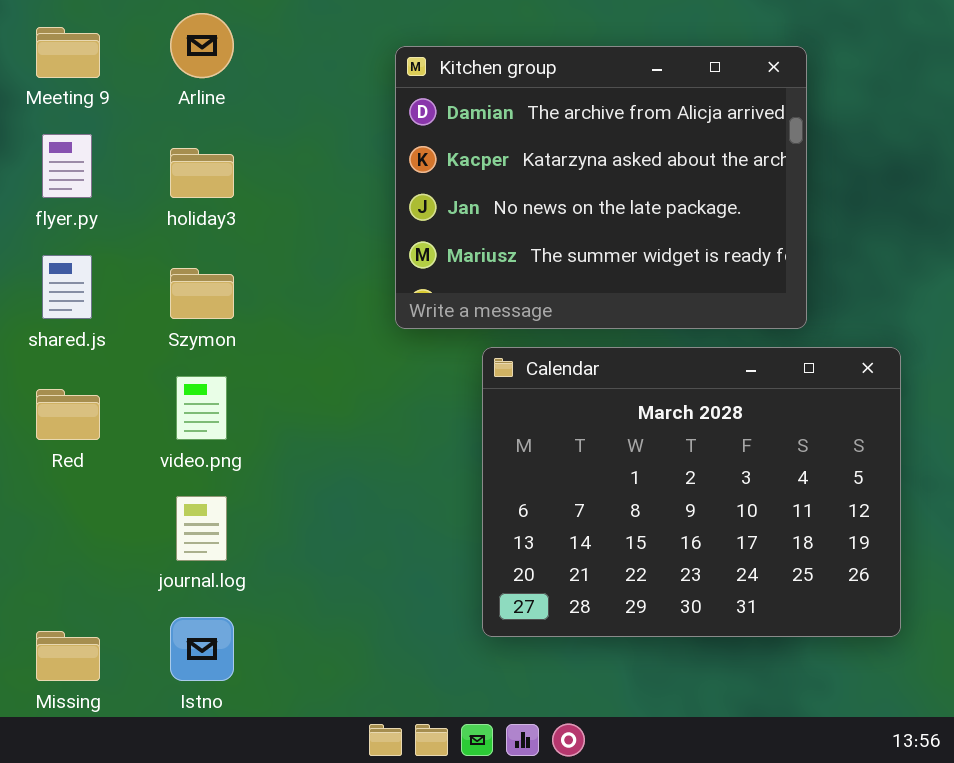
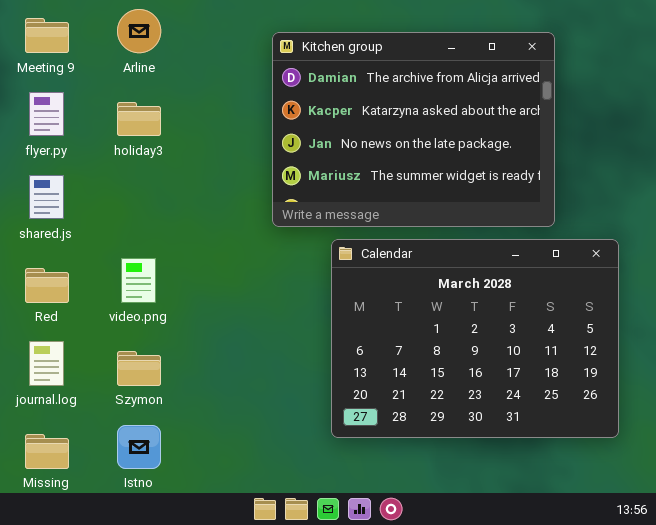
Szymon: [170,268,234,319] -> [117,351,161,386], moved
journal.log: [176,496,227,561] -> [29,341,64,386], moved

